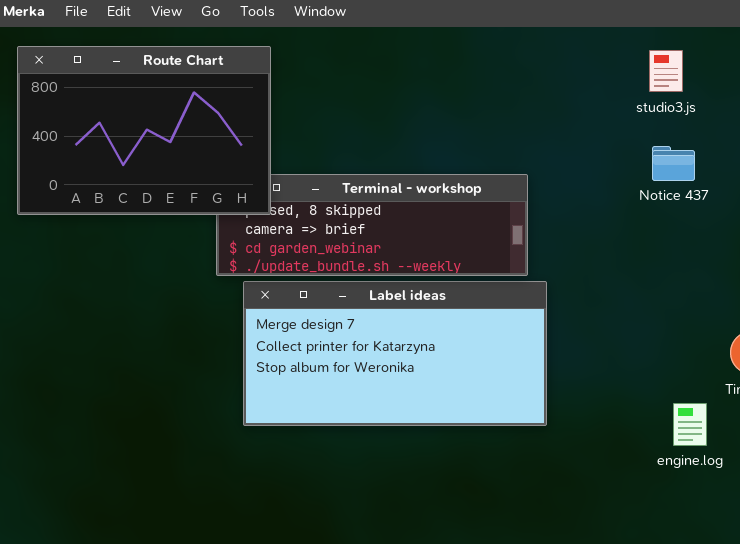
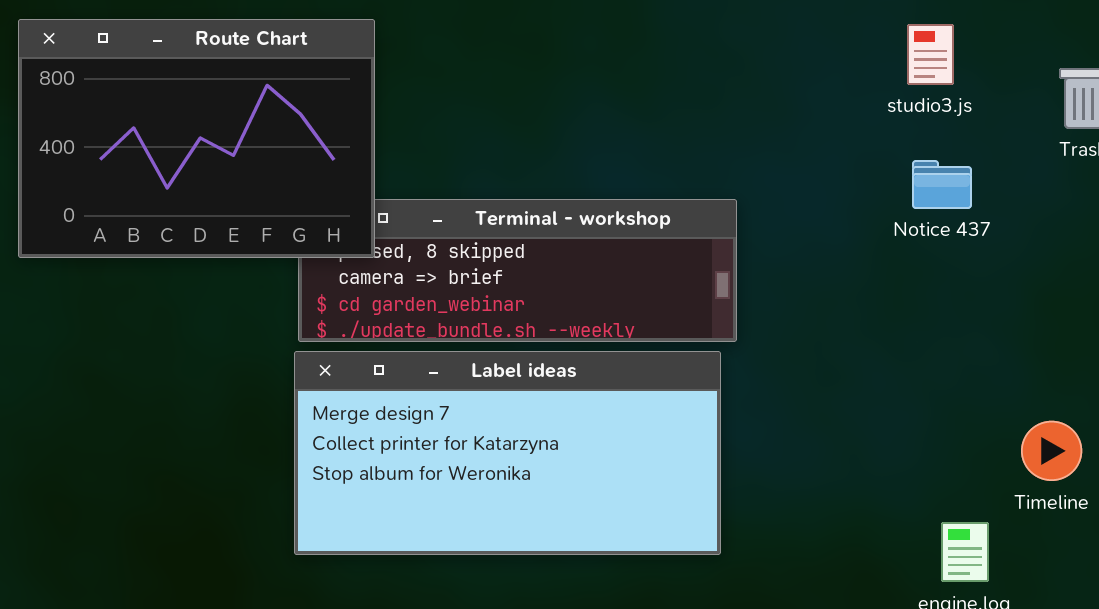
Label ideas: [243,281,547,426] -> [294,351,721,555], moved

